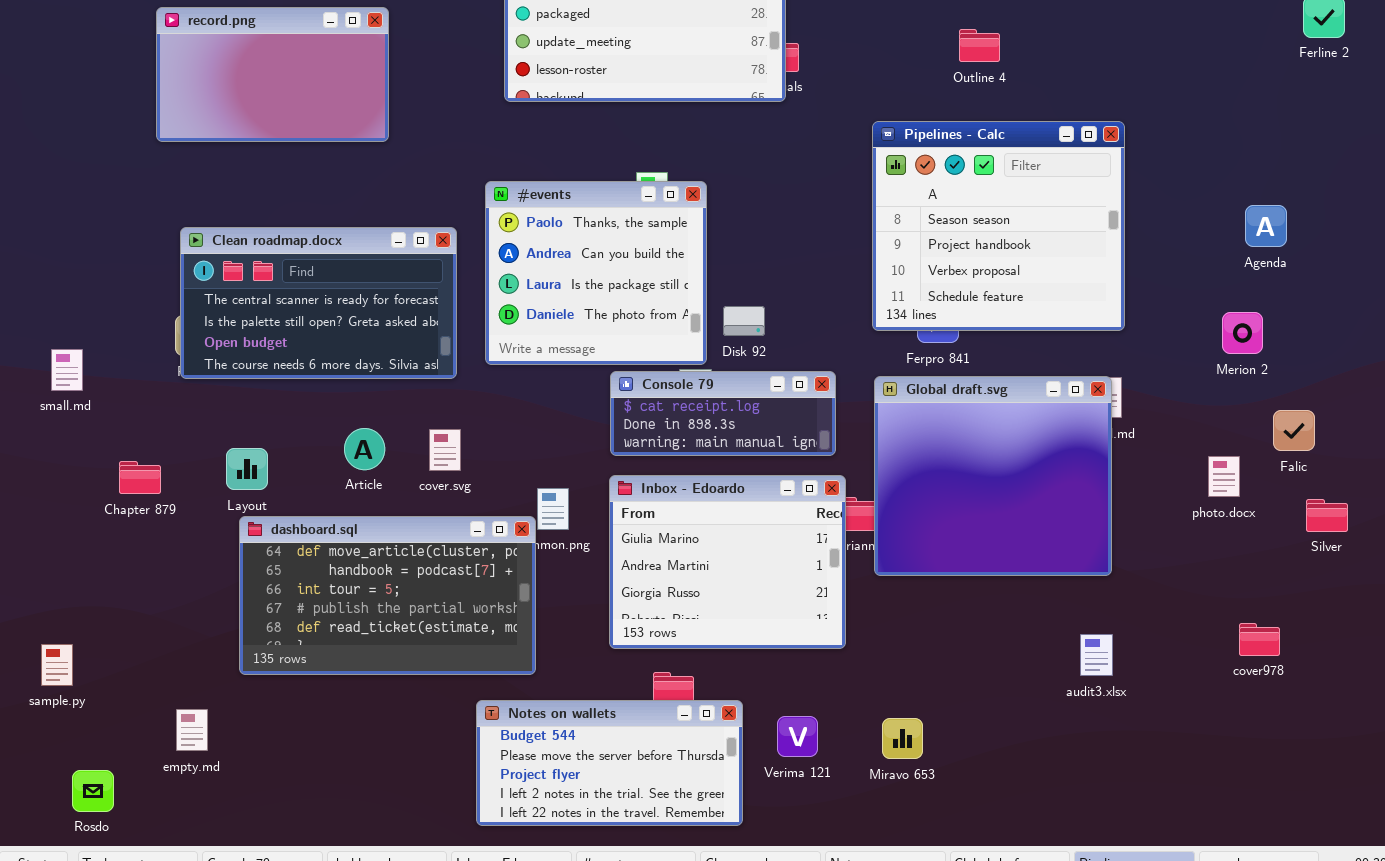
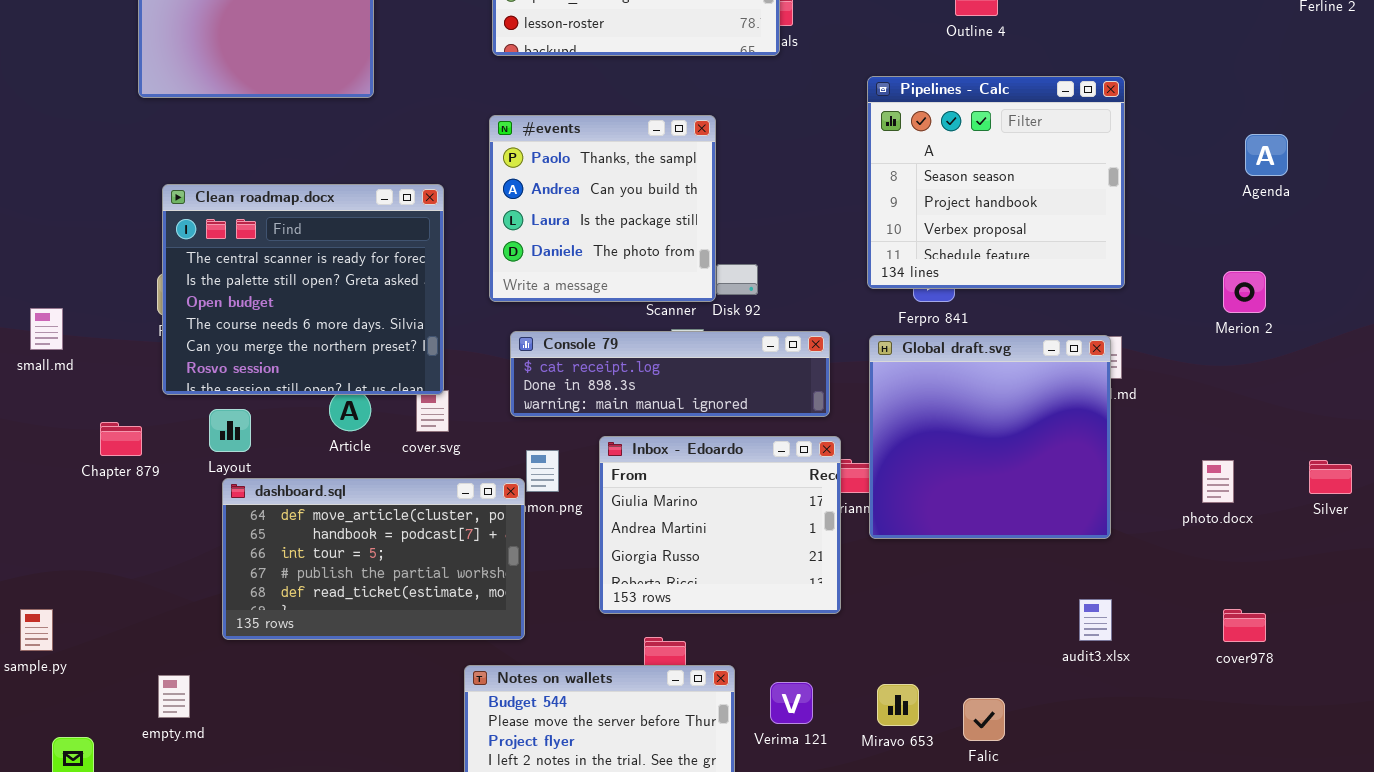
#events: [485,181,707,365] -> [489,115,716,302], moved
Agenda: [1245,205,1287,247] -> [1245,134,1288,176], moved
Clean roadmap.docx: [180,227,457,379] -> [162,184,444,395], resized
Console 79: [610,371,836,456] -> [510,331,830,417], resized
Falic: [1273,410,1315,451] -> [963,698,1005,741], moved
photo.docx: [1208,456,1240,497] -> [1202,460,1234,503], moved
cover978: [1239,623,1280,656] -> [1223,609,1266,642], moved

